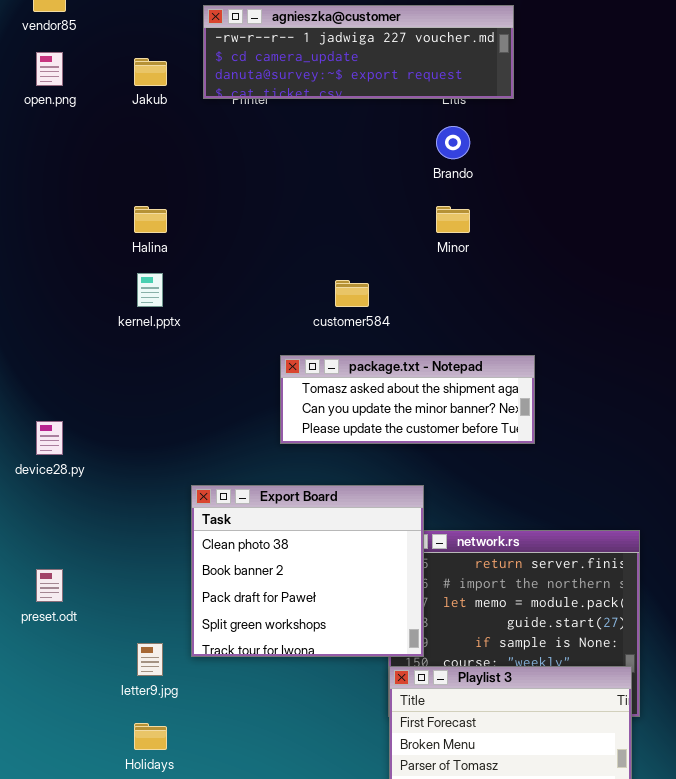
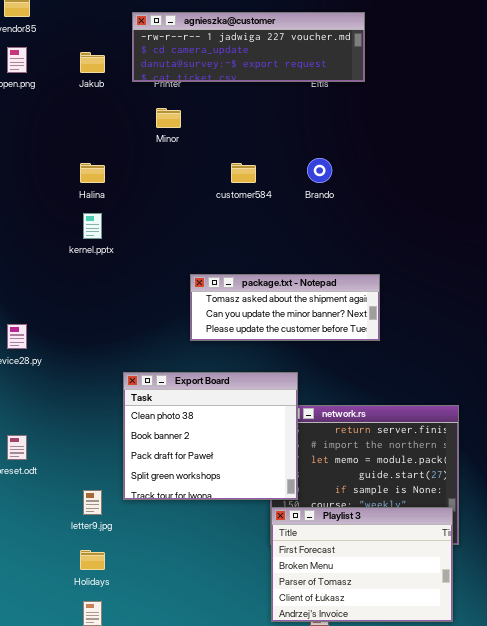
Brando: [436,126,470,159] -> [307,158,332,183], moved
Minor: [436,206,470,233] -> [156,108,181,128], moved
customer584: [335,280,369,307] -> [231,163,256,183], moved

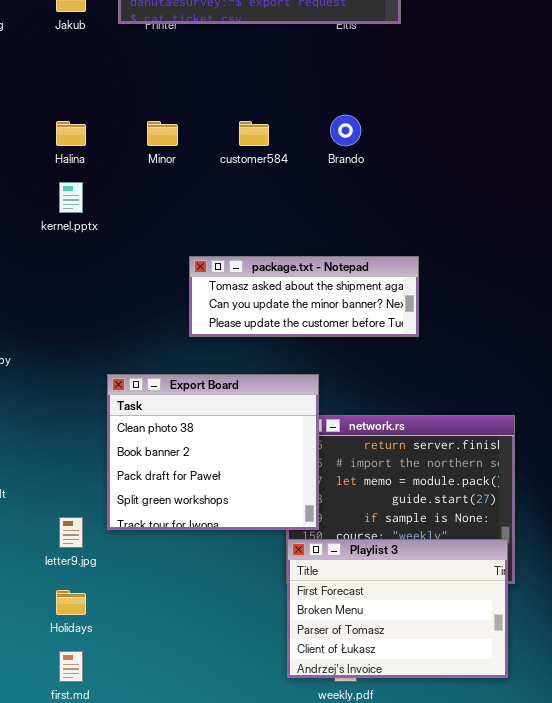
Minor: [156,108,181,128] -> [147,121,178,146], moved

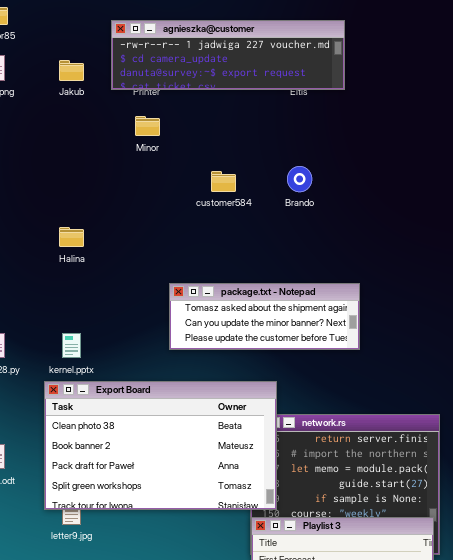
Halina: [56,121,86,146] -> [59,227,84,247], moved
Minor: [147,121,178,146] -> [135,116,160,136], moved
kernel.pptx: [59,182,83,213] -> [62,333,81,358], moved
Export Board: [107,374,319,530] -> [44,381,277,510], resized

